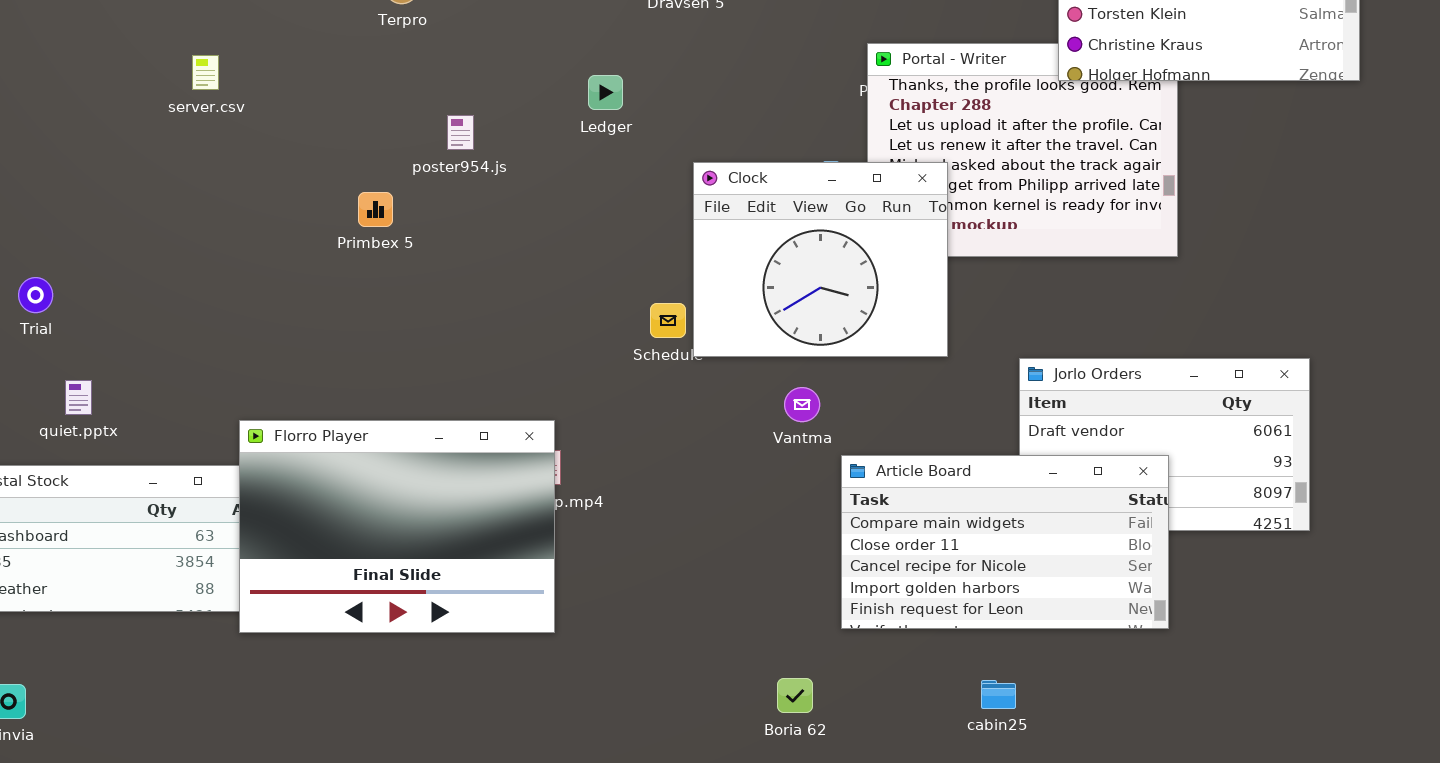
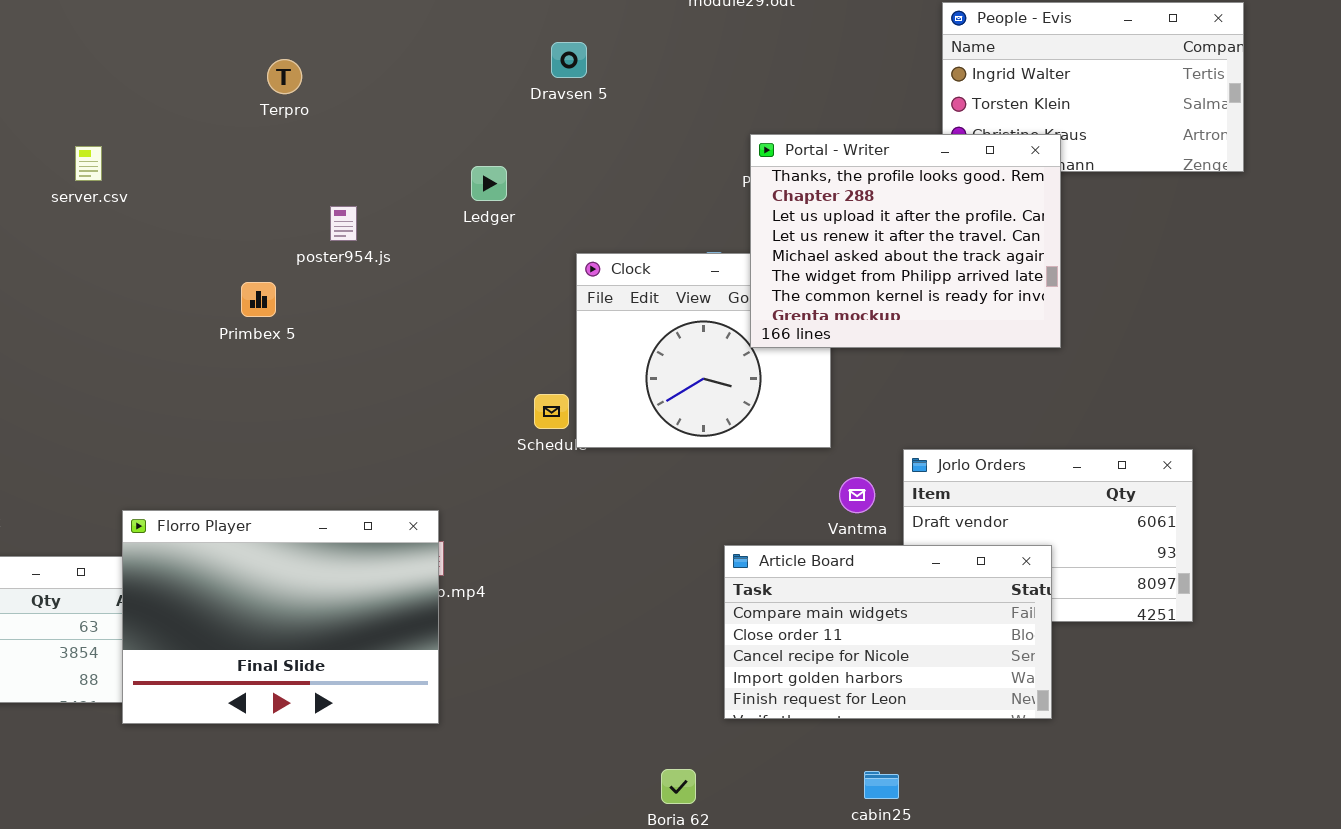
Portal - Writer: [867,43,1178,257] -> [750,134,1061,348], raised
Vantma: [784,387,820,422] -> [839,477,875,513], moved

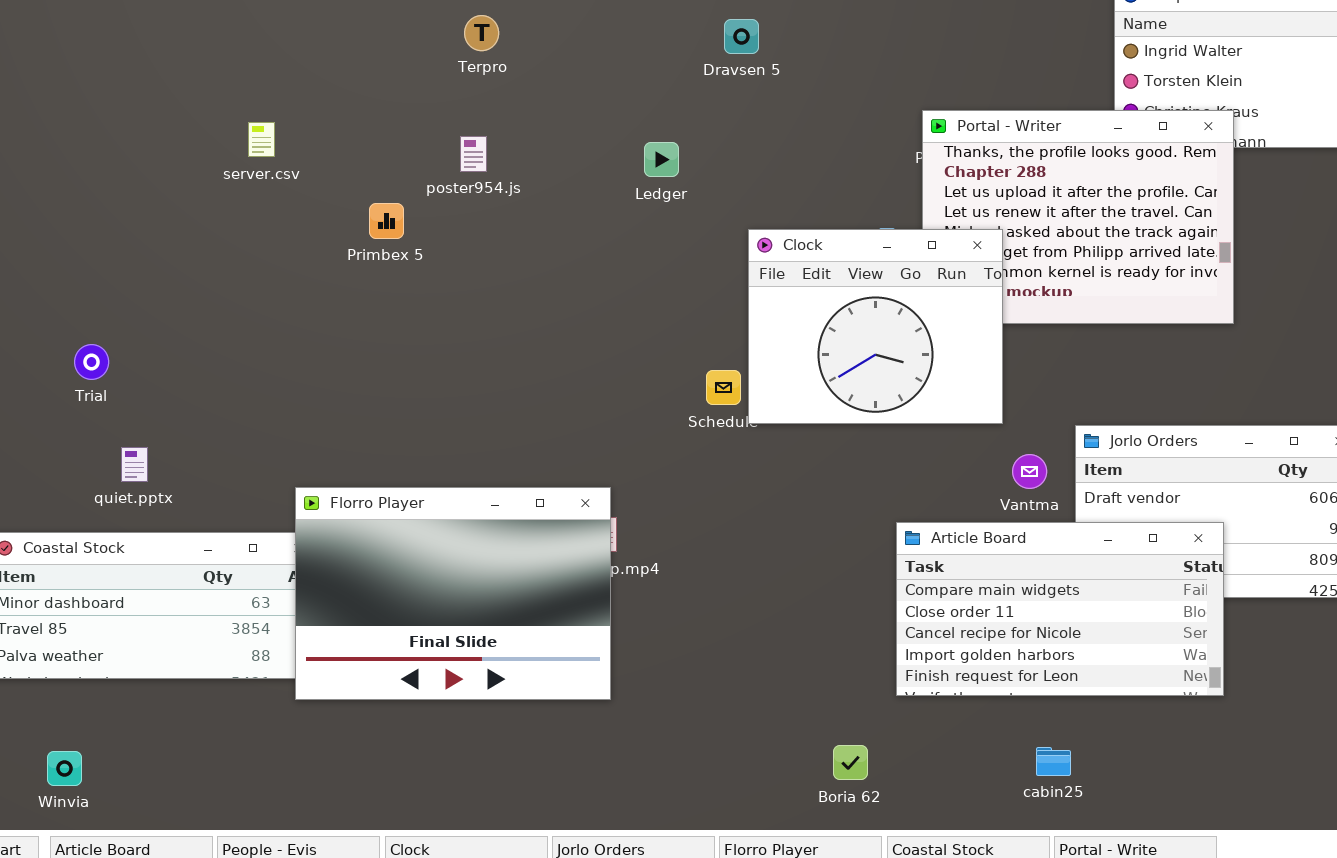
Terpro: [267,59,302,94] -> [464,15,499,51], moved
poster954.js: [330,206,357,241] -> [460,136,487,172], moved
Clock: [576,253,831,448] -> [748,229,1003,424], raised
Primbex 5: [241,282,276,317] -> [369,203,404,239], moved

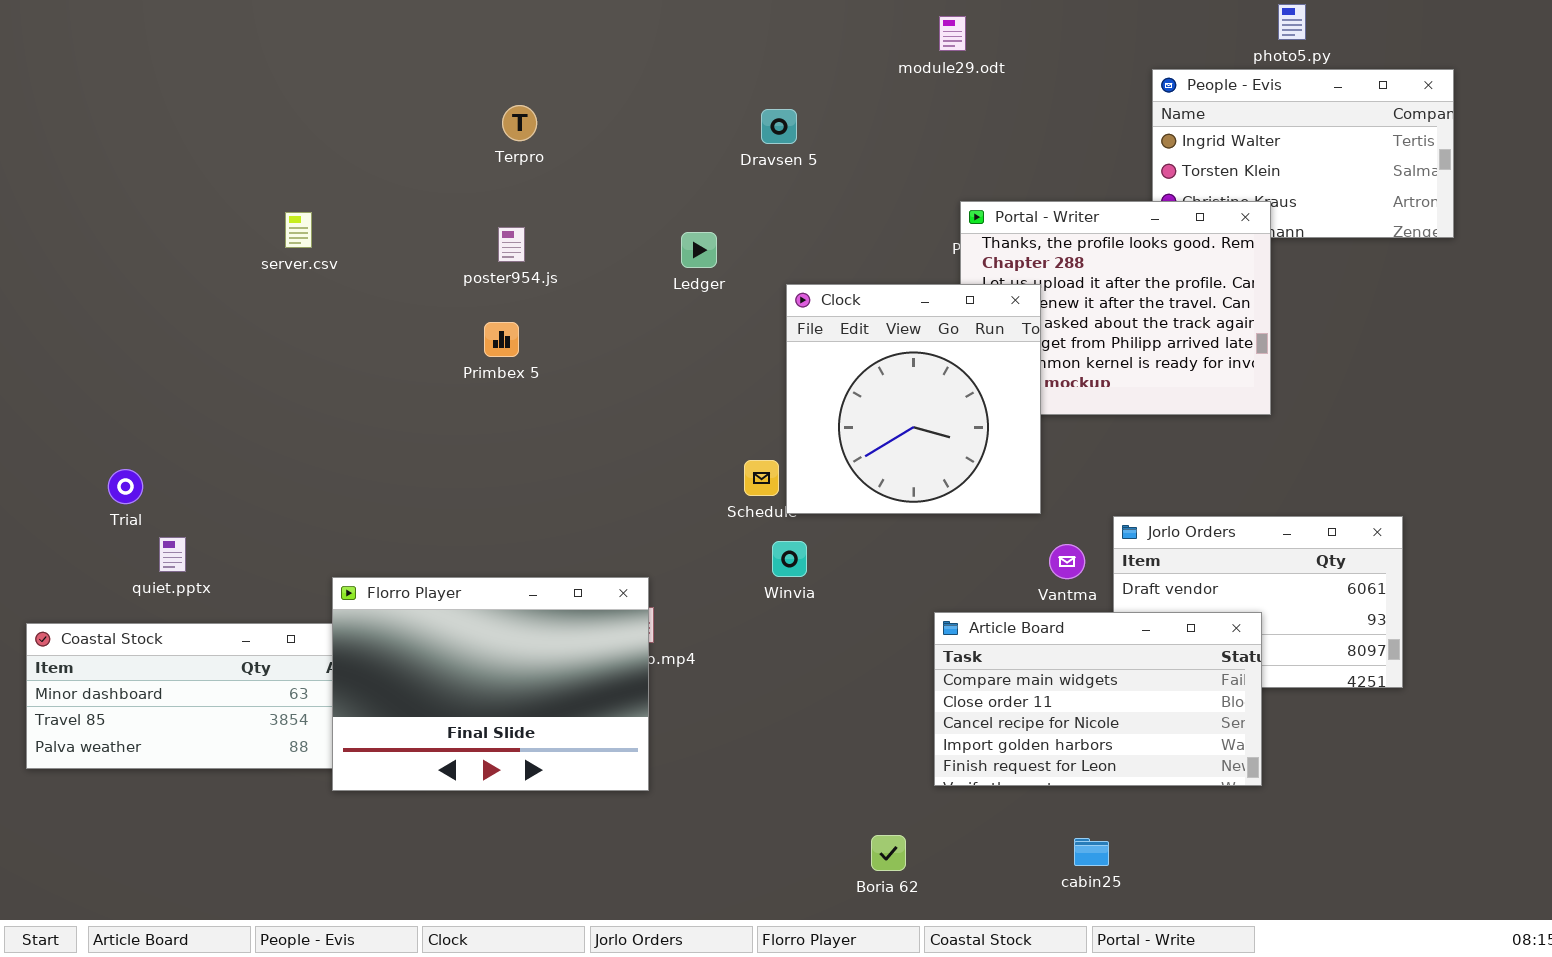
Primbex 5: [369,203,404,239] -> [484,322,519,357], moved
Clock: [748,229,1003,424] -> [786,284,1041,514], resized
Trial: [74,344,109,380] -> [108,469,143,504], moved
Winvia: [47,751,82,786] -> [772,541,807,577], moved

